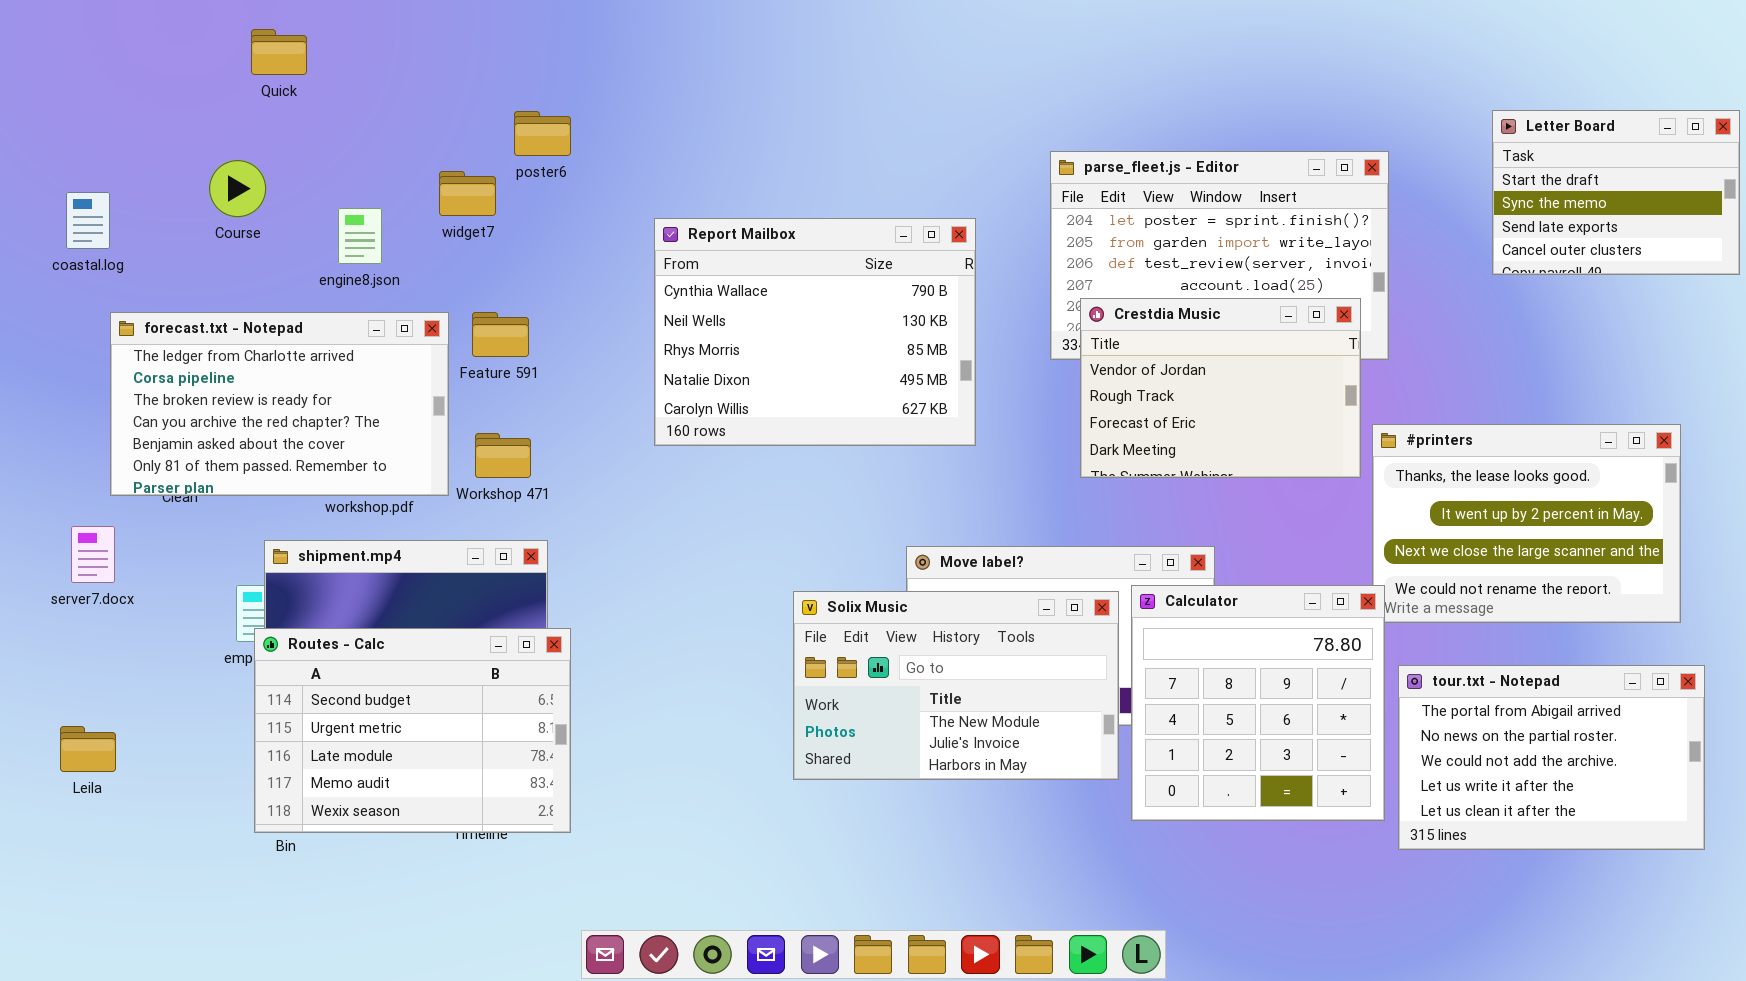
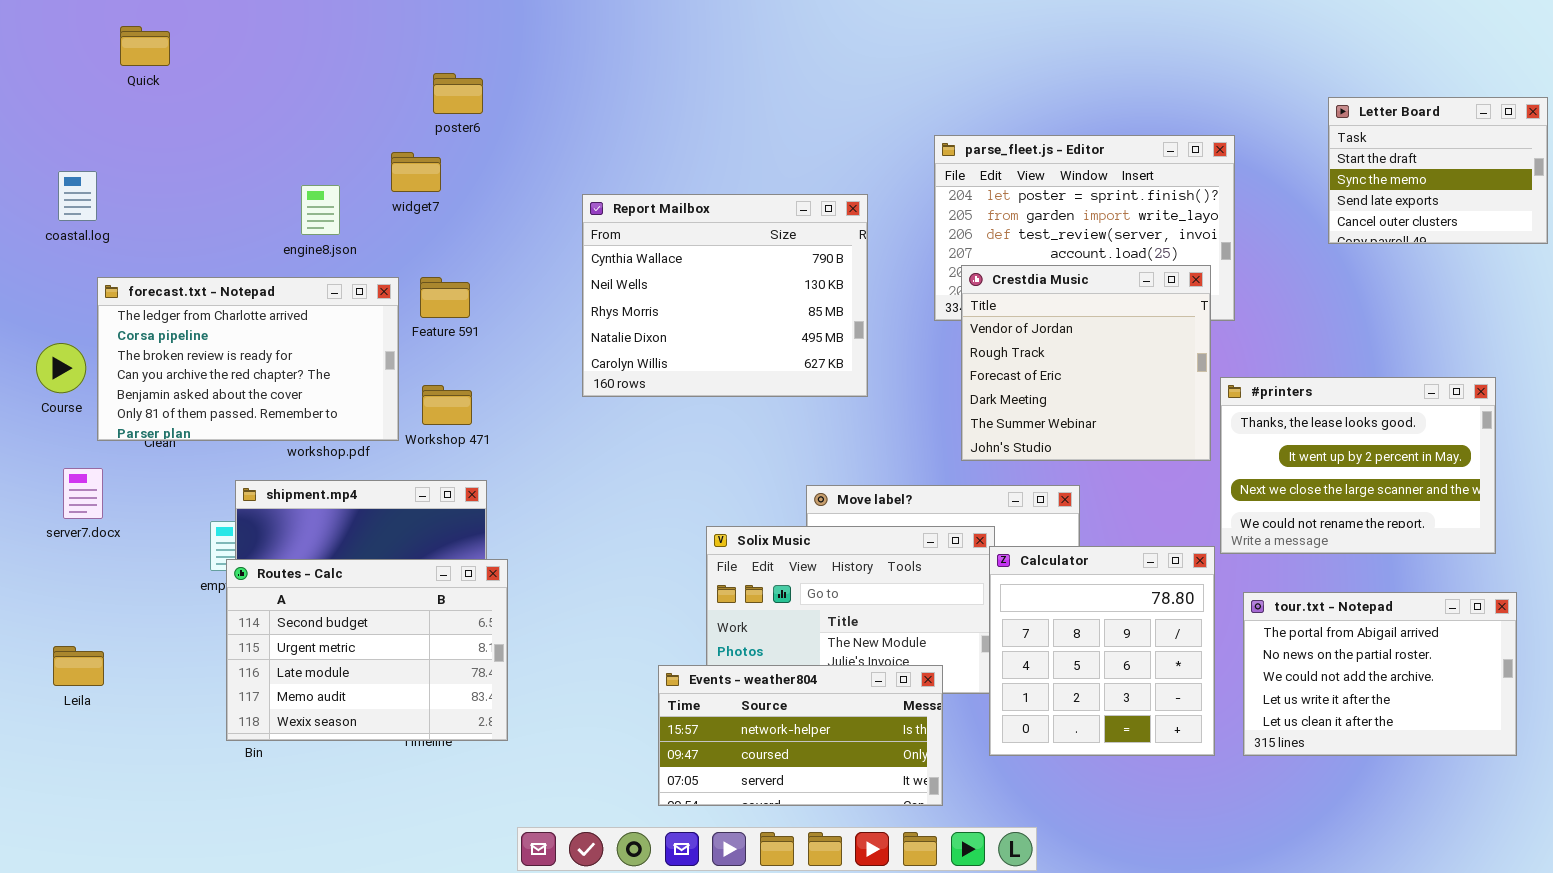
Quick: [251,29,307,75] -> [120,26,170,66], moved
poster6: [514,111,571,156] -> [433,73,483,114], moved
Course: [209,160,266,217] -> [36,343,86,393], moved
Crestdia Music: [1080,298,1361,478] -> [961,265,1211,461], resized
Calculator: [1131,585,1385,821] -> [989,546,1215,756], moved
Events - weather804: none -> [658,665,943,806], opened

